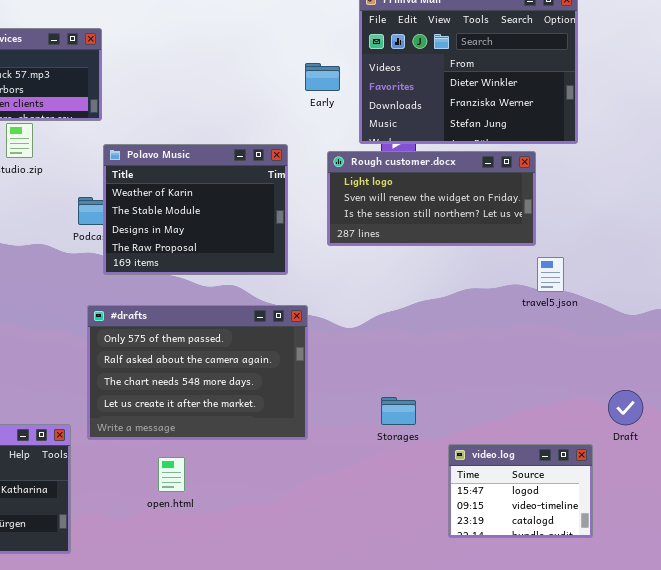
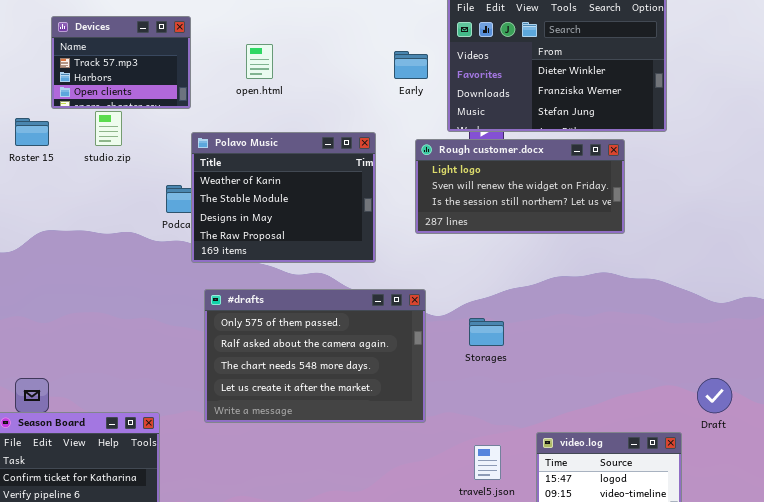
travel5.json: [537,257,564,292] -> [474,445,501,480], moved
#drafts: [87,305,308,440] -> [204,289,426,423], moved
Storages: [381,397,416,425] -> [469,318,504,346], moved
open.html: [158,457,185,492] -> [246,44,273,79], moved

